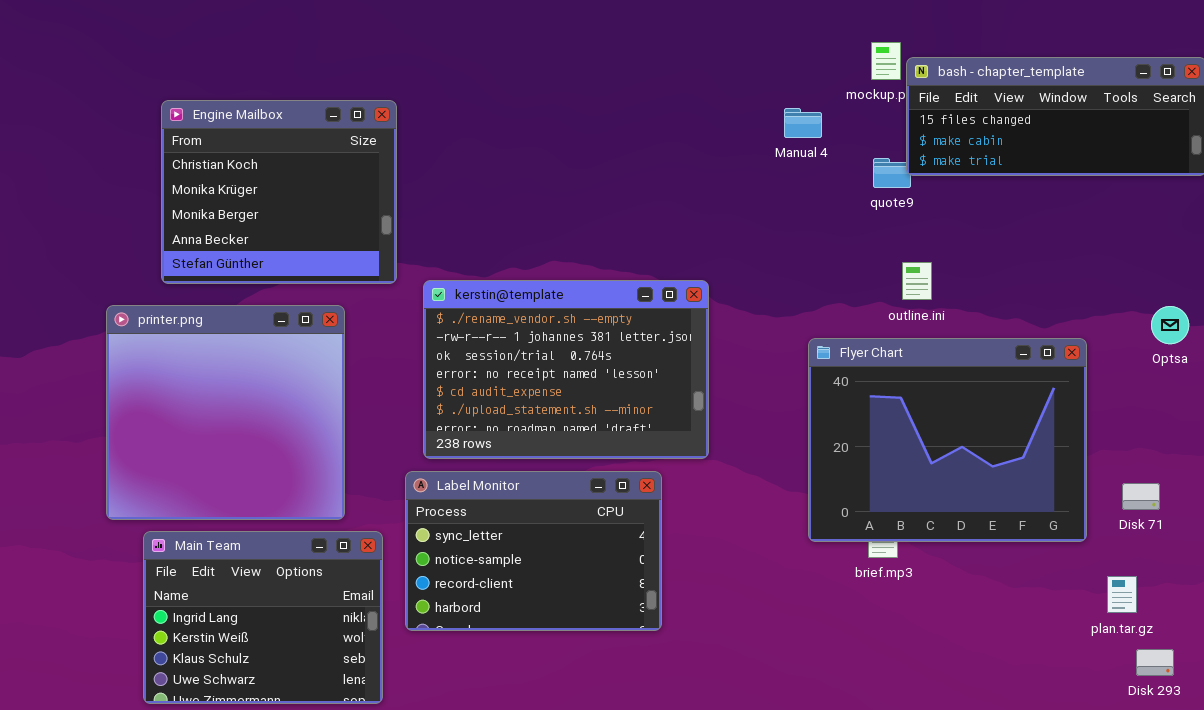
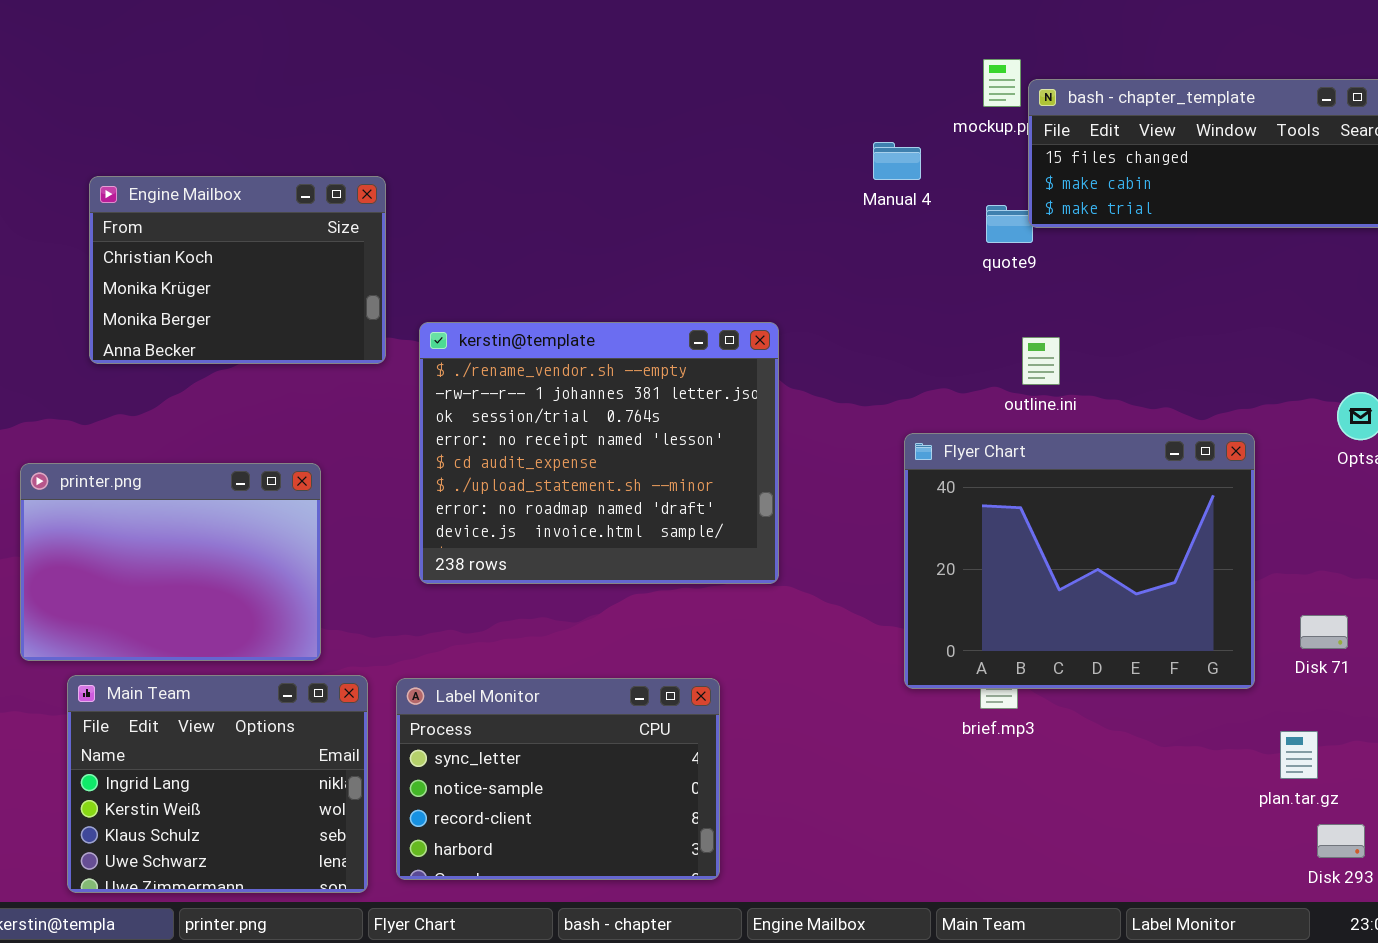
Engine Mailbox: [161,100,397,284] -> [89,176,386,364], resized
kerstin@template: [423,280,709,459] -> [419,322,779,584], resized
printer.png: [106,305,345,520] -> [20,463,321,661], resized
Label Monitor: [405,471,662,631] -> [396,678,720,880], moved

